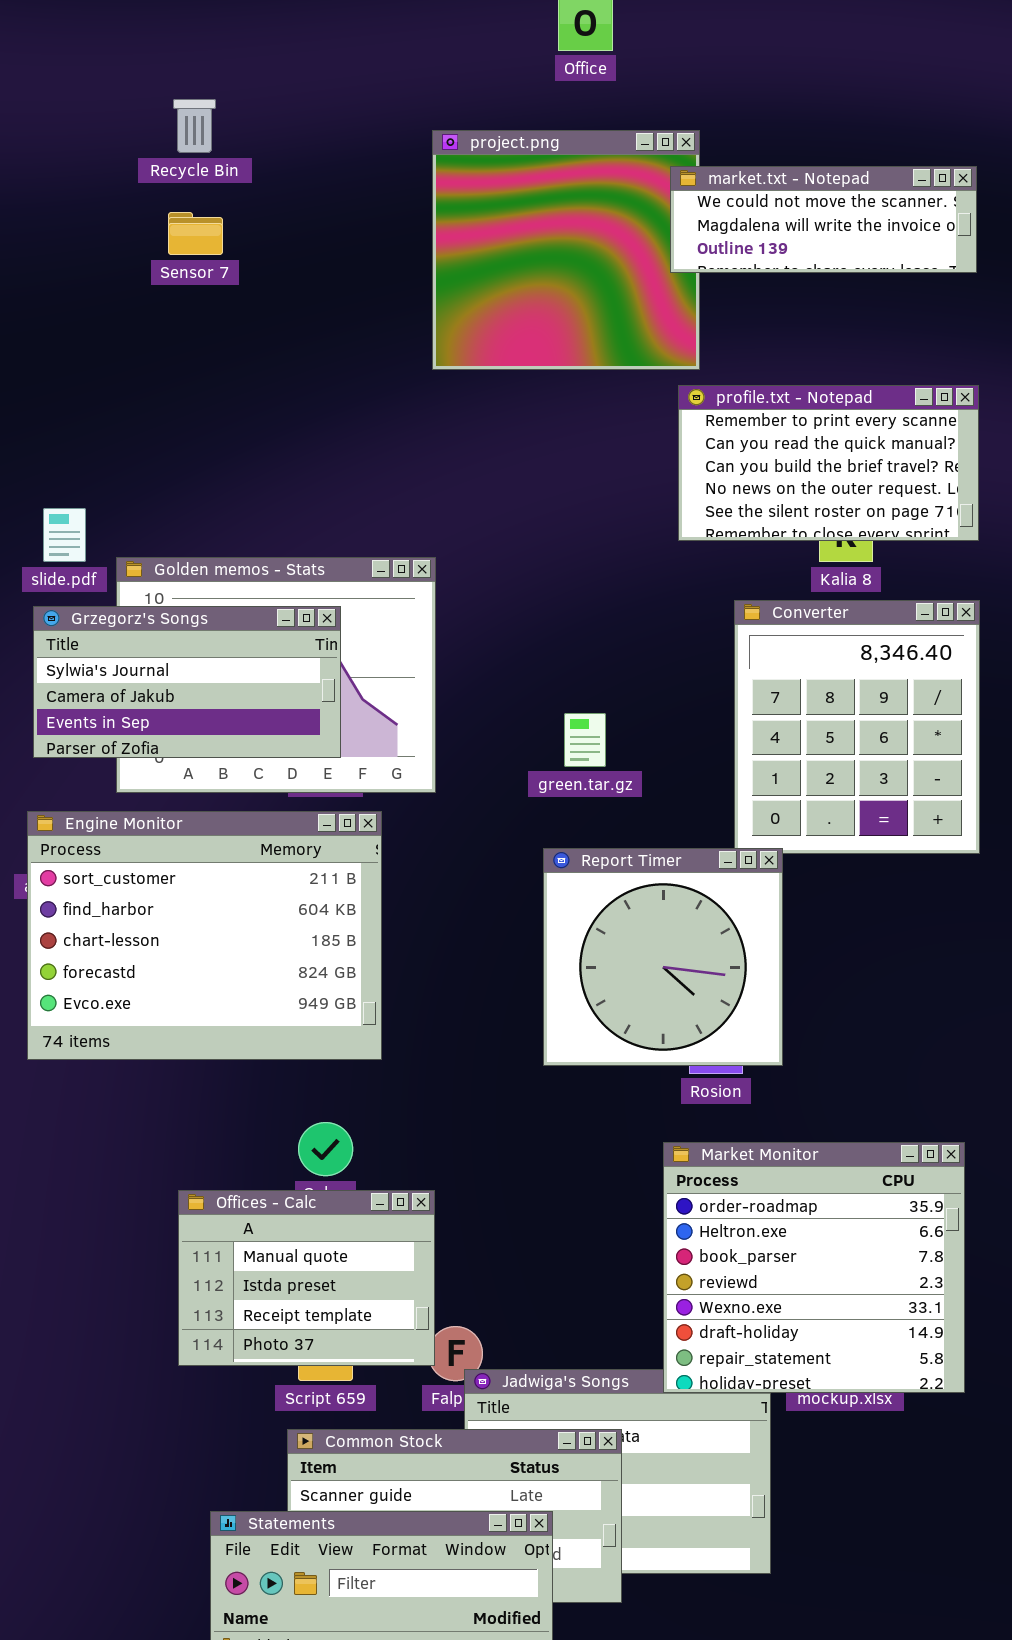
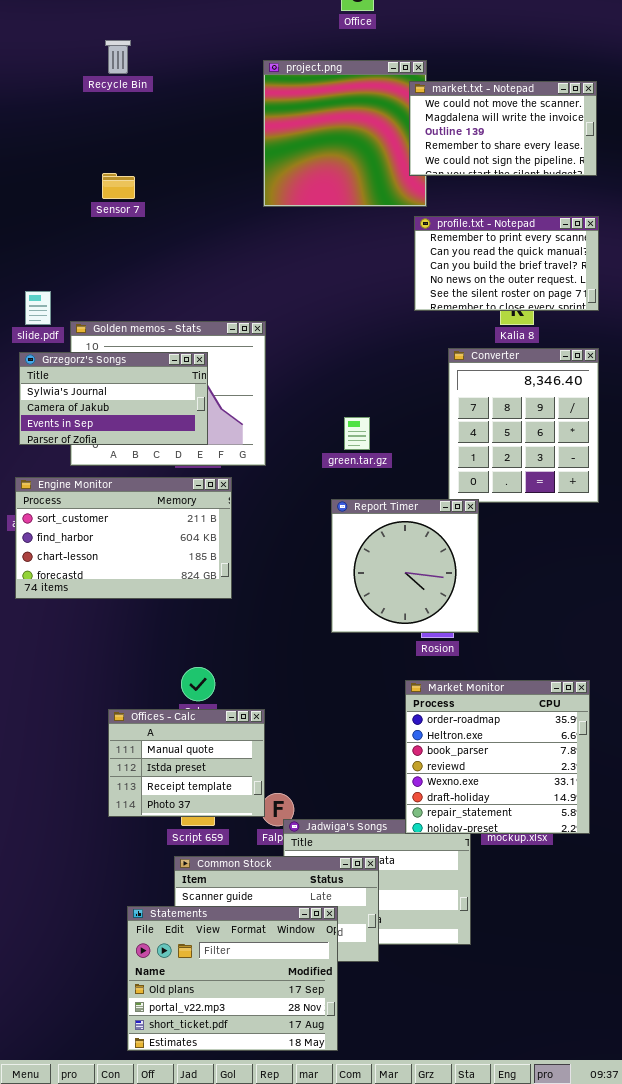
market.txt - Notepad: [670,166,977,273] -> [409,81,597,176], resized
Sensor 7: [168,212,223,255] -> [102,173,135,199], moved
Engine Monitor: [27,811,382,1060] -> [15,477,232,599], resized

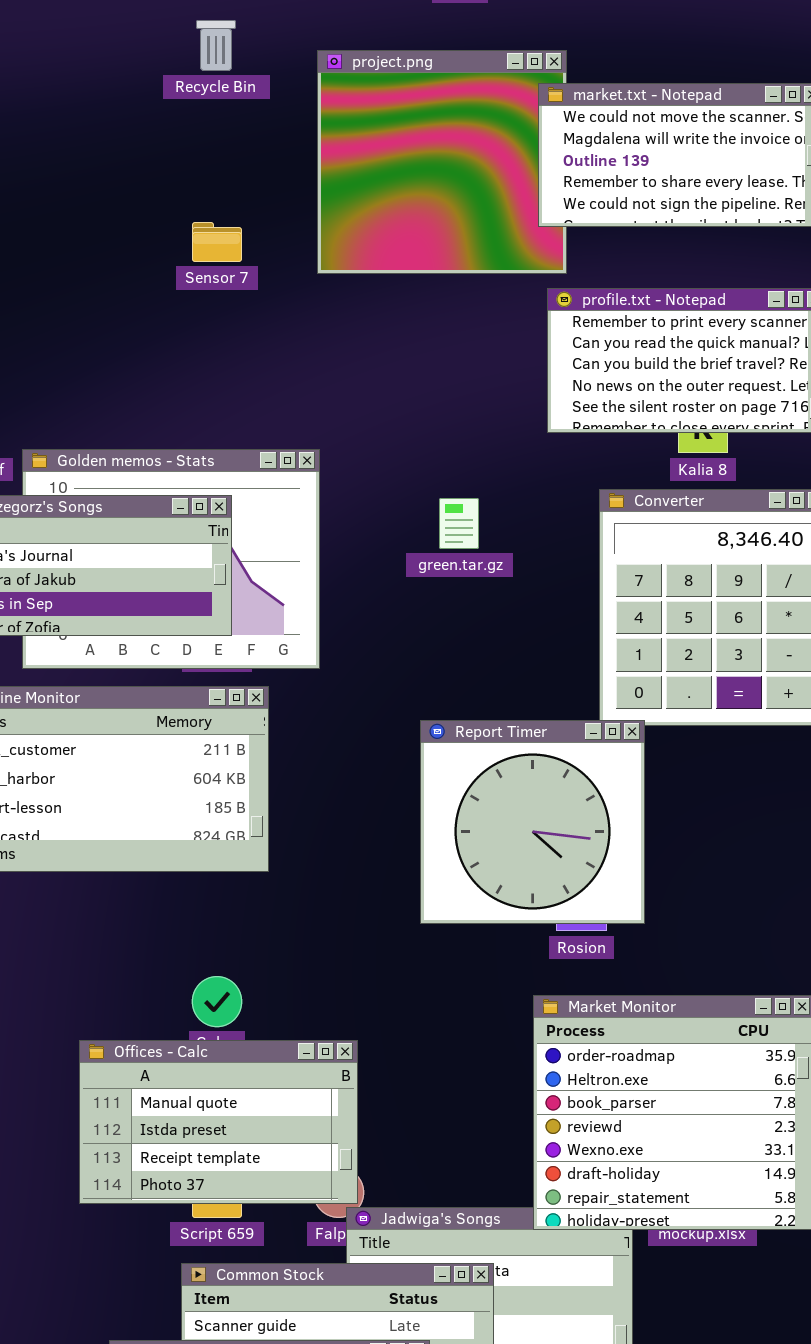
Recycle Bin: [105,40,131,74] -> [196,20,236,71], moved
Sensor 7: [102,173,135,199] -> [192,222,242,262], moved
green.tar.gz: [344,417,370,450] -> [439,498,479,549], moved
Offices - Calc: [108,709,265,817] -> [79,1040,358,1204], resized

